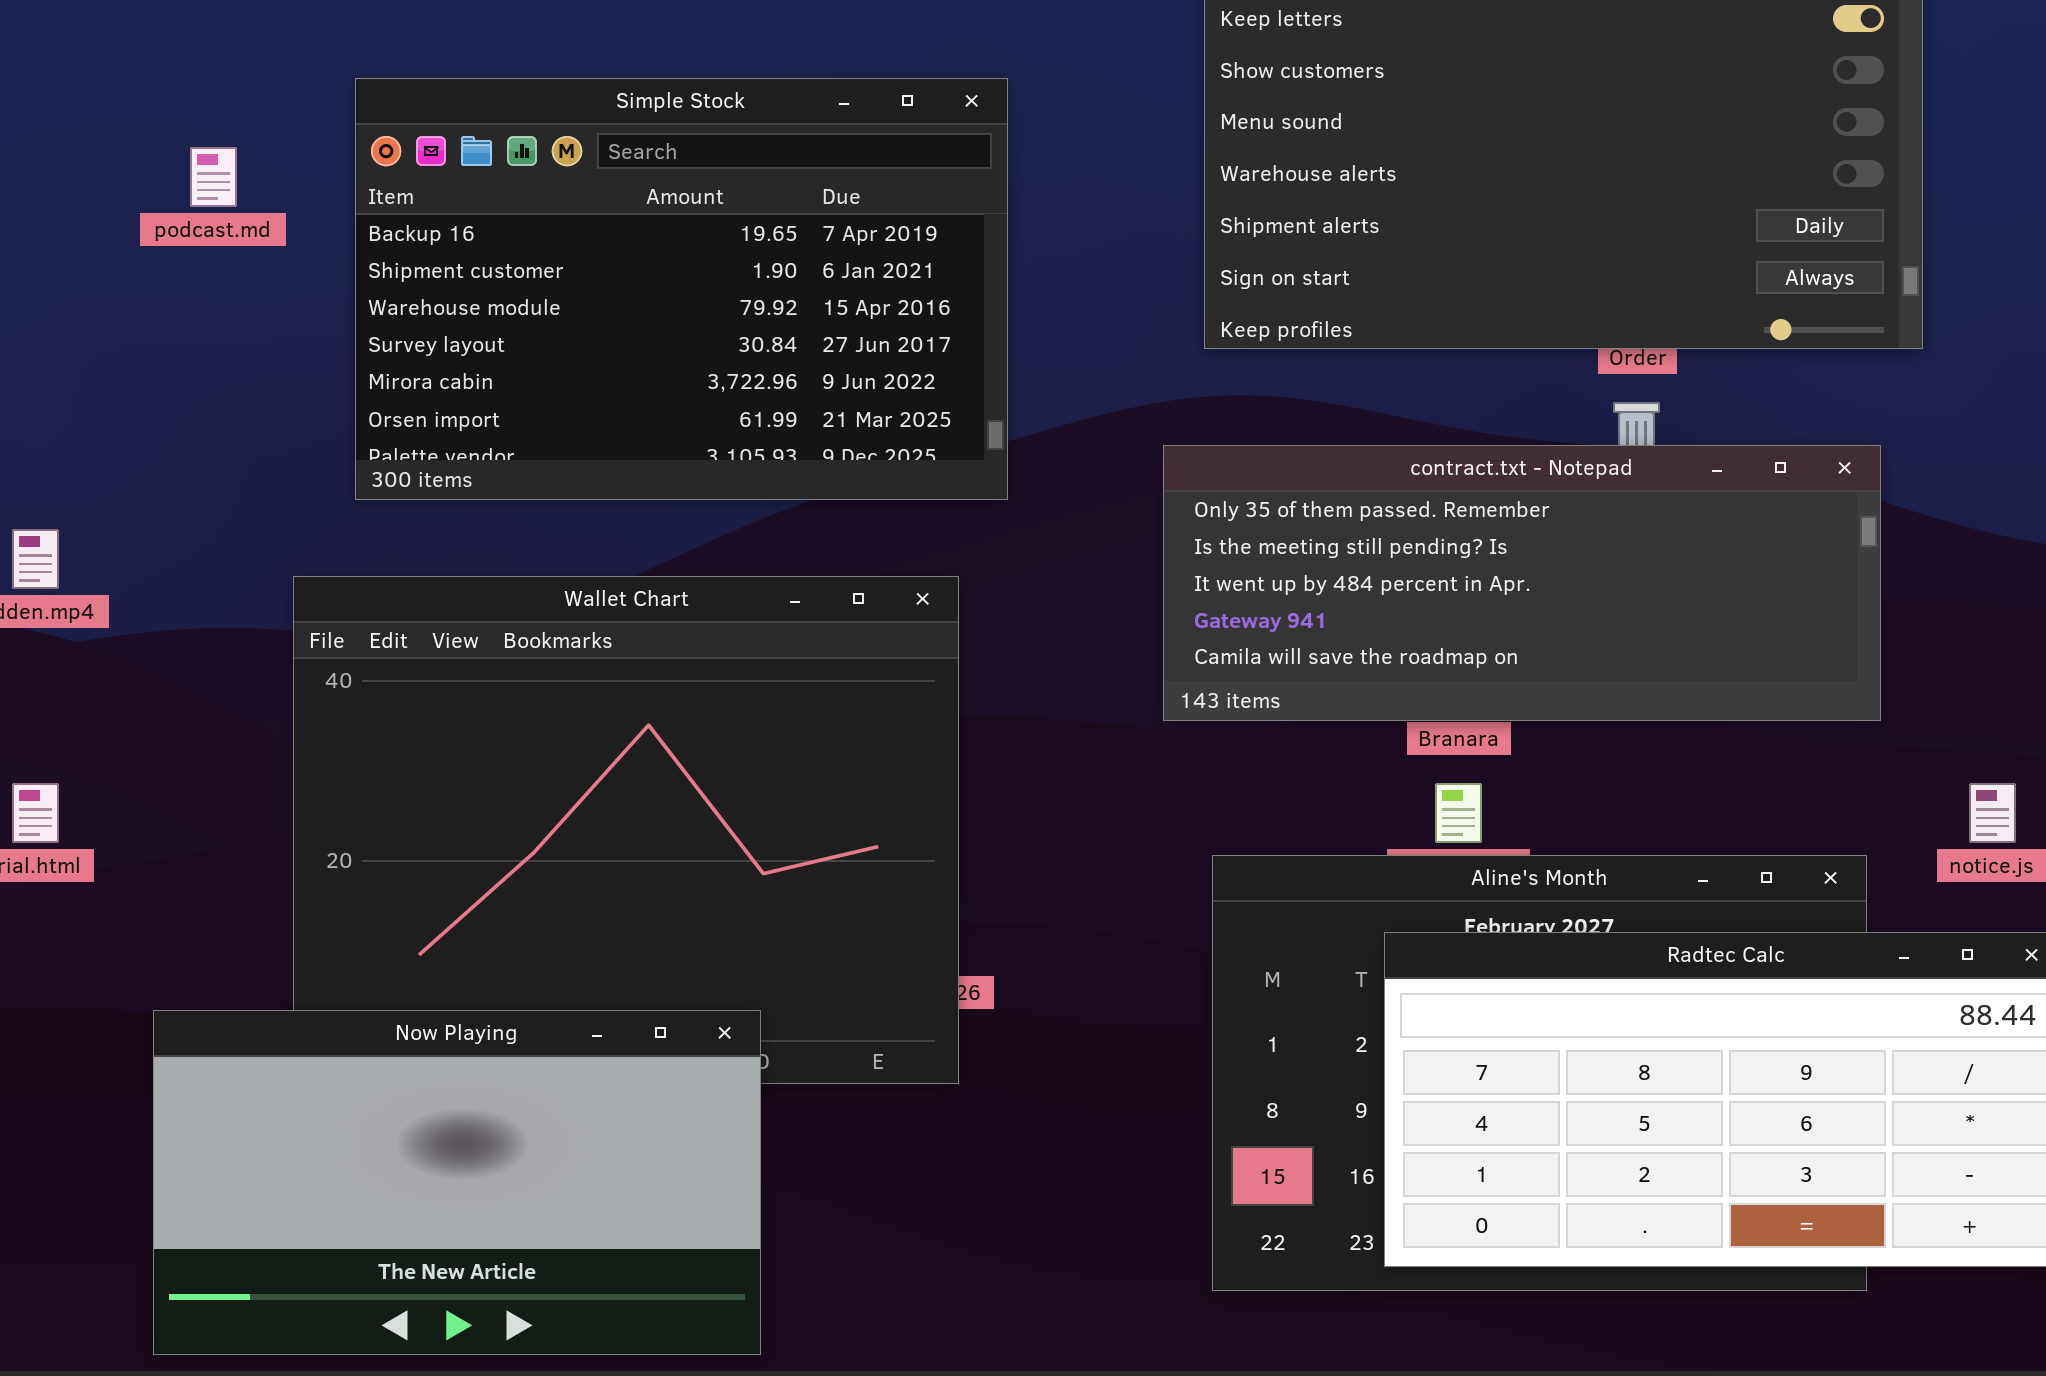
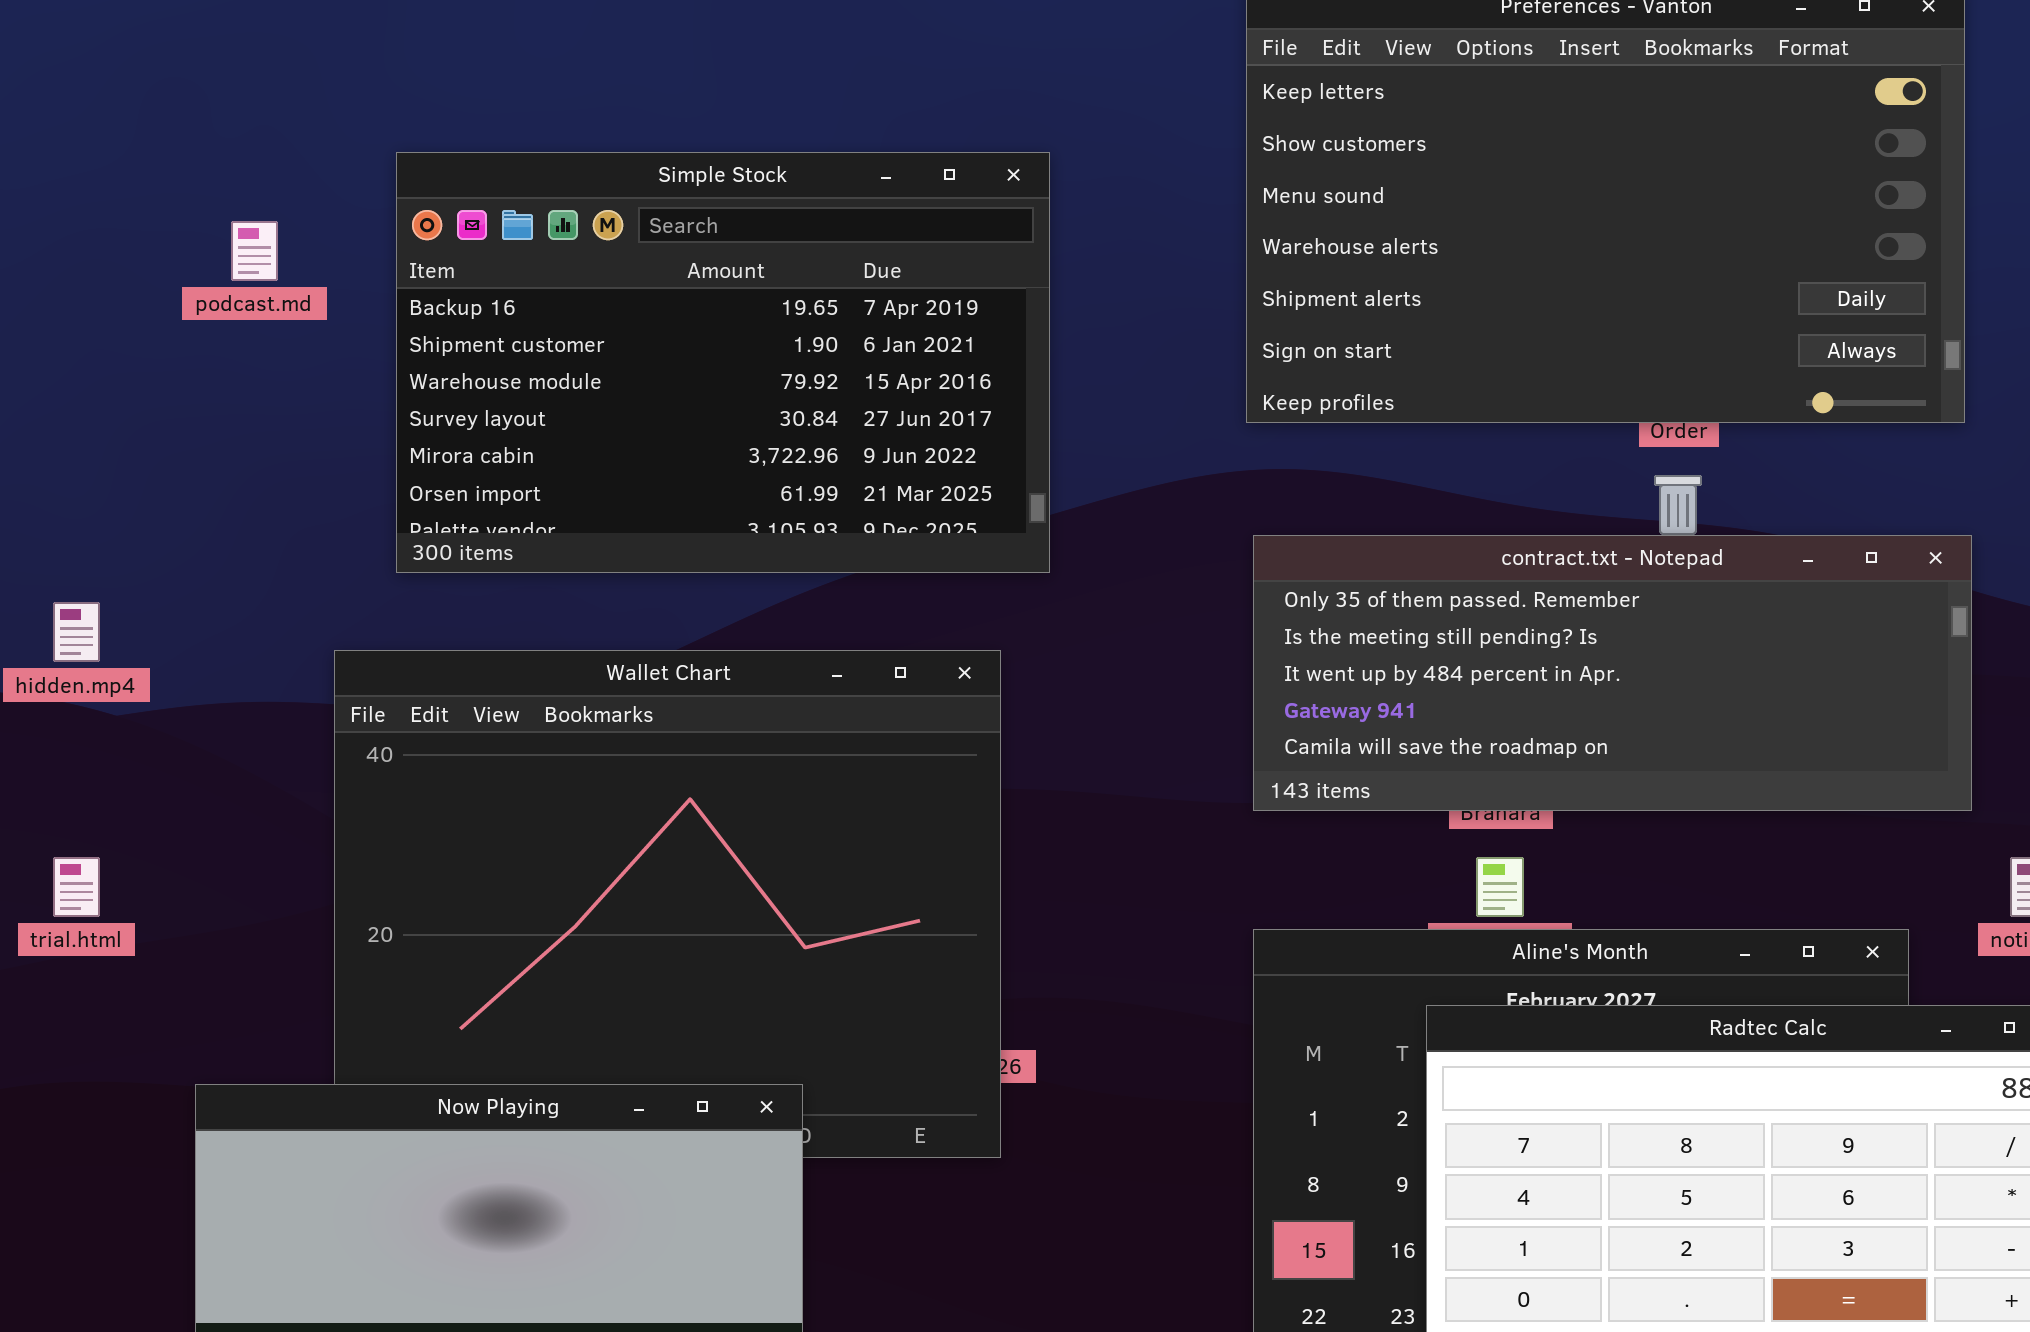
contract.txt - Notepad: [1163,445,1881,721] -> [1253,535,1972,811], moved

